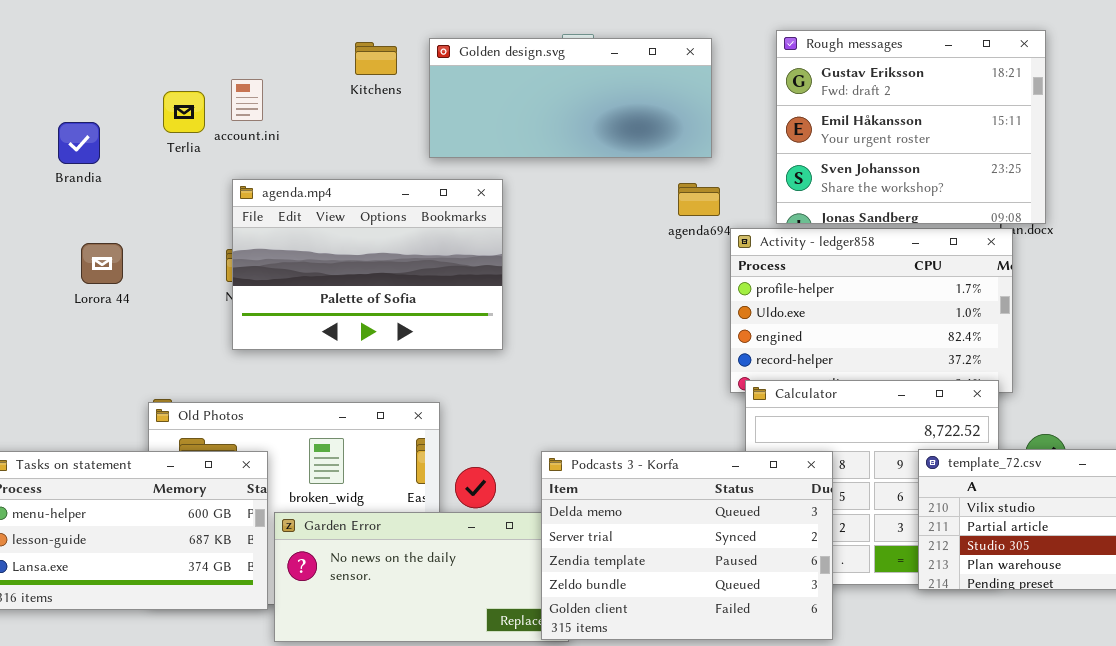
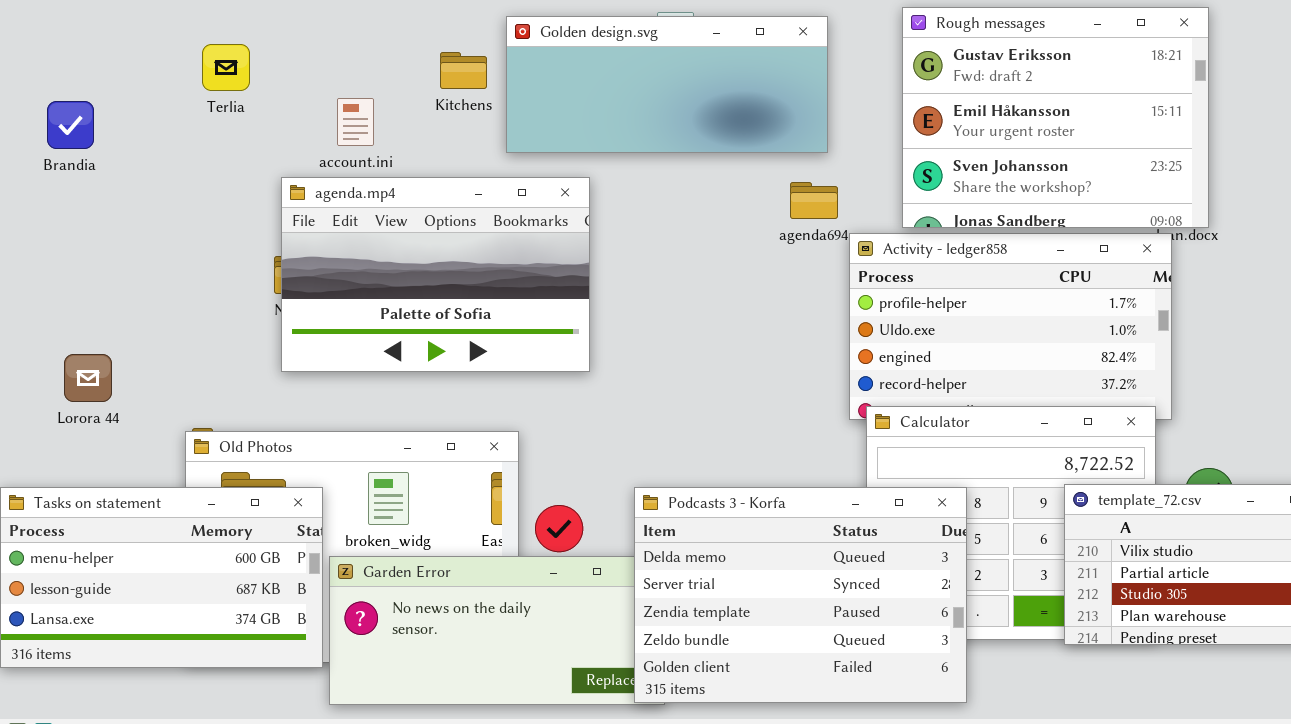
Kitchens: [355,42,397,75] -> [440,52,487,89], moved
account.ini: [231,79,263,121] -> [337,98,374,146], moved
Terlia: [163,91,205,133] -> [202,44,250,91], moved
Brandia: [58,122,100,164] -> [47,101,94,149], moved
Lorora 44: [81,243,123,284] -> [64,354,112,402], moved

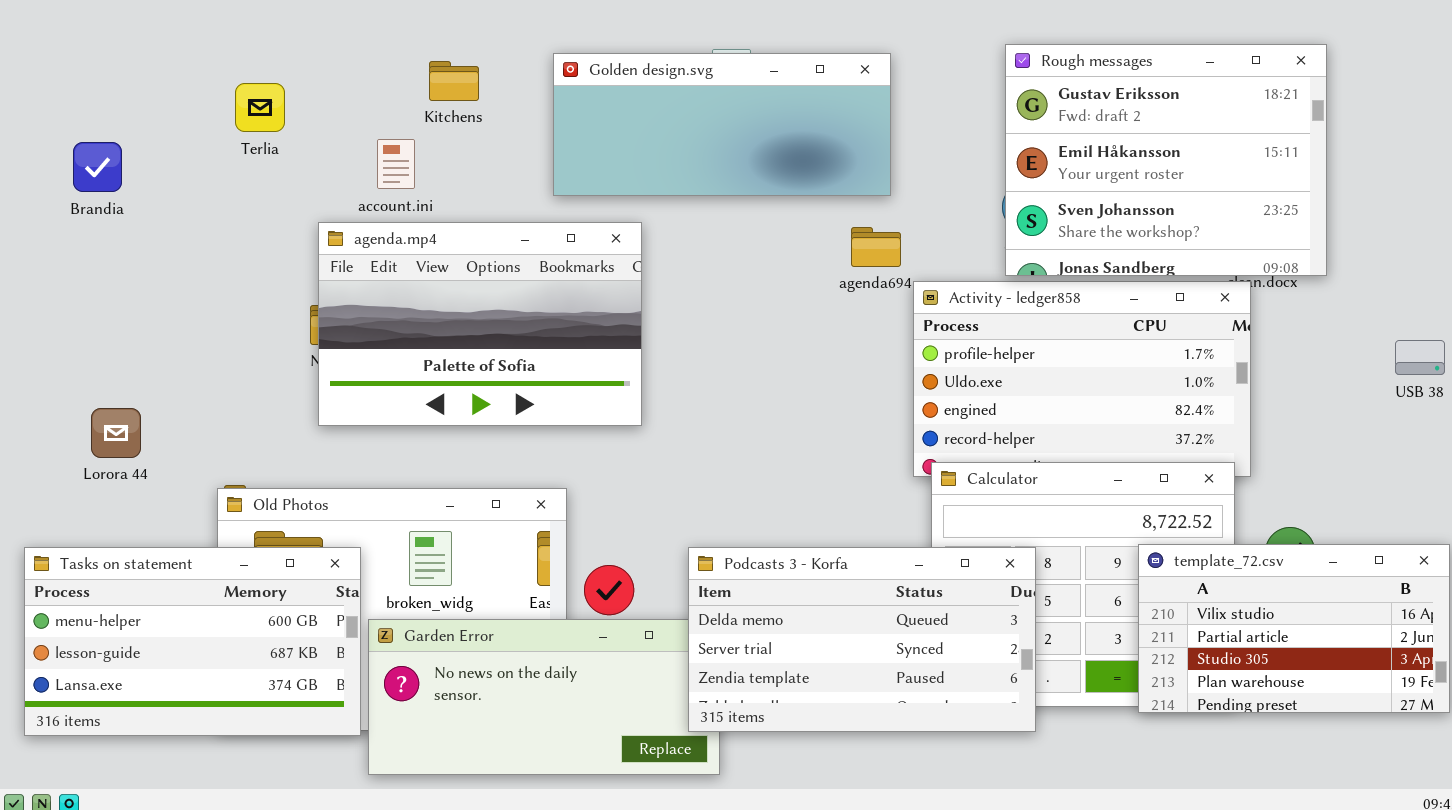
Rough messages: [902,7,1209,228] -> [1005,44,1327,276], moved
Kitchens: [440,52,487,89] -> [429,61,479,101], moved
Podcasts 3 - Korfa: [634,487,967,703] -> [688,547,1036,732], resized

